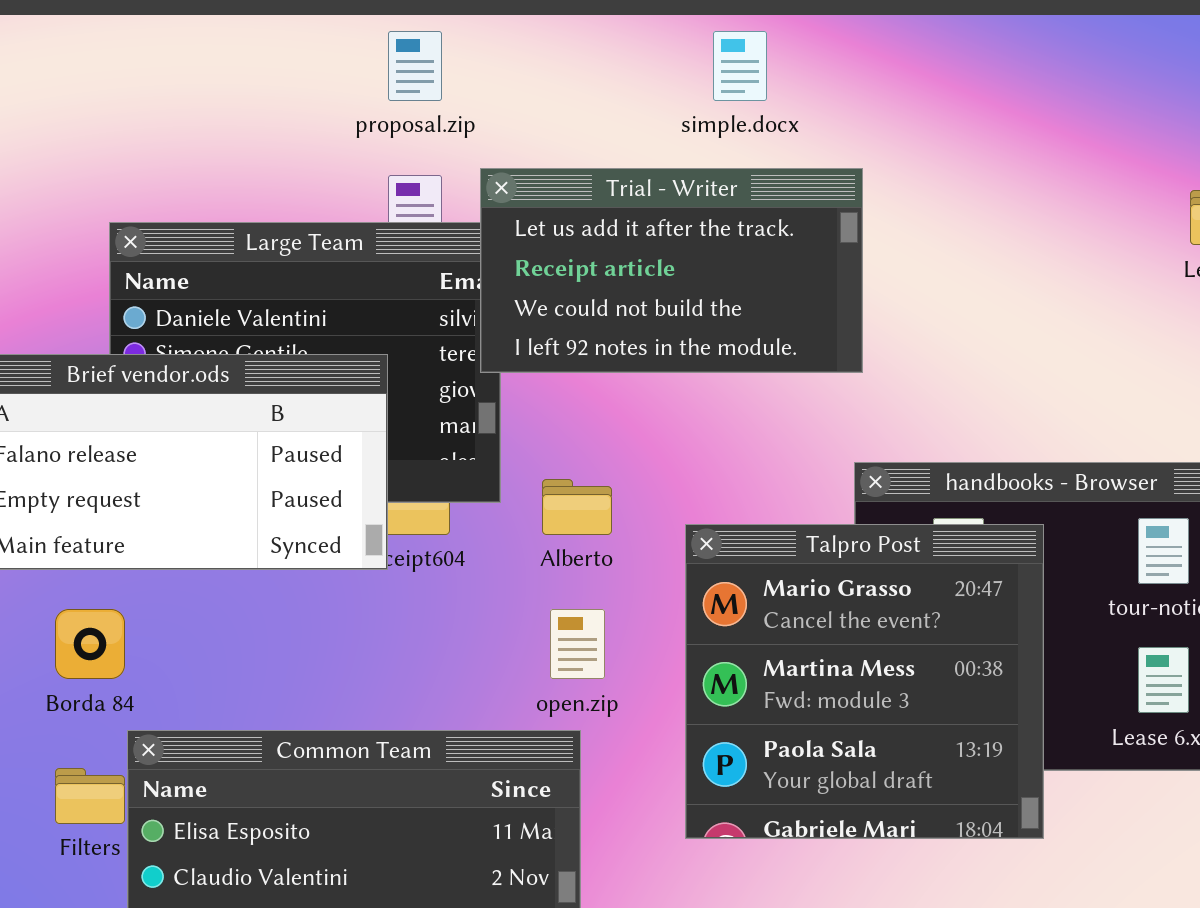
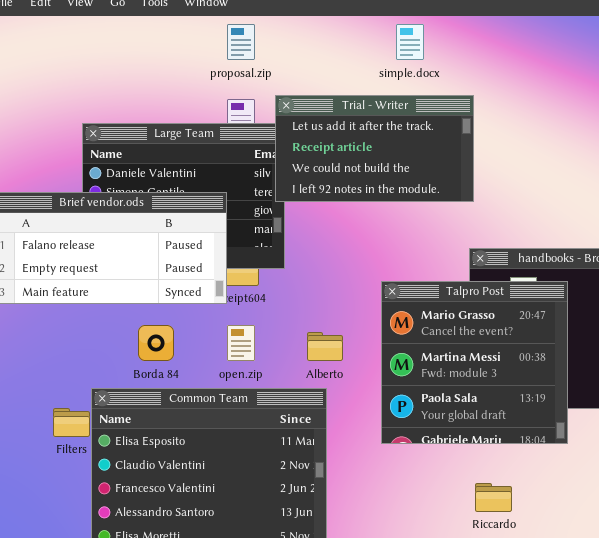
Alberto: [542,479,612,535] -> [307,332,343,361], moved
Borda 84: [55,609,125,679] -> [138,325,174,361], moved
open.zip: [550,609,605,679] -> [227,325,255,361], moved

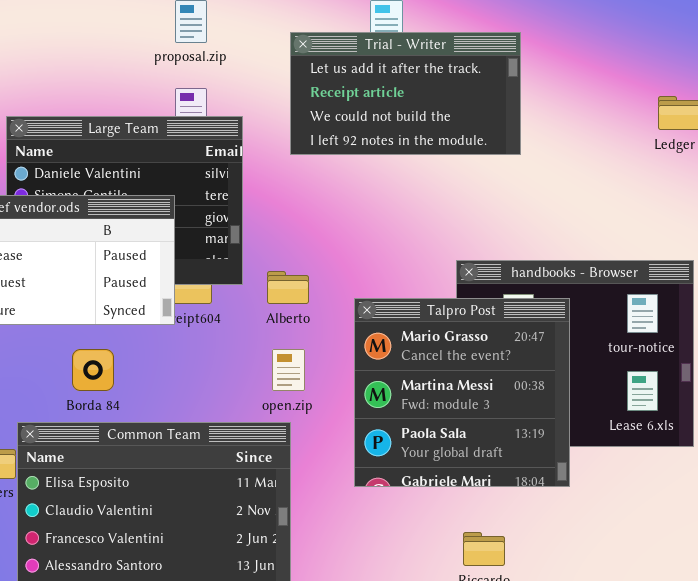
Trial - Writer: [275,95,474,202] -> [290,32,521,155], moved
open.zip: [227,325,255,361] -> [272,349,305,391], moved
Alberto: [307,332,343,361] -> [267,271,309,304], moved

